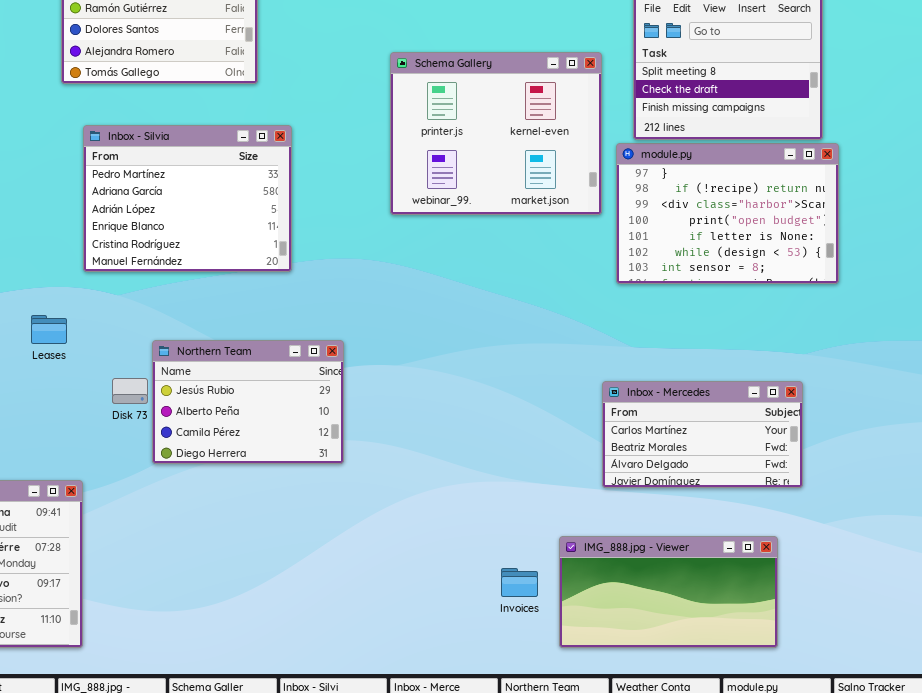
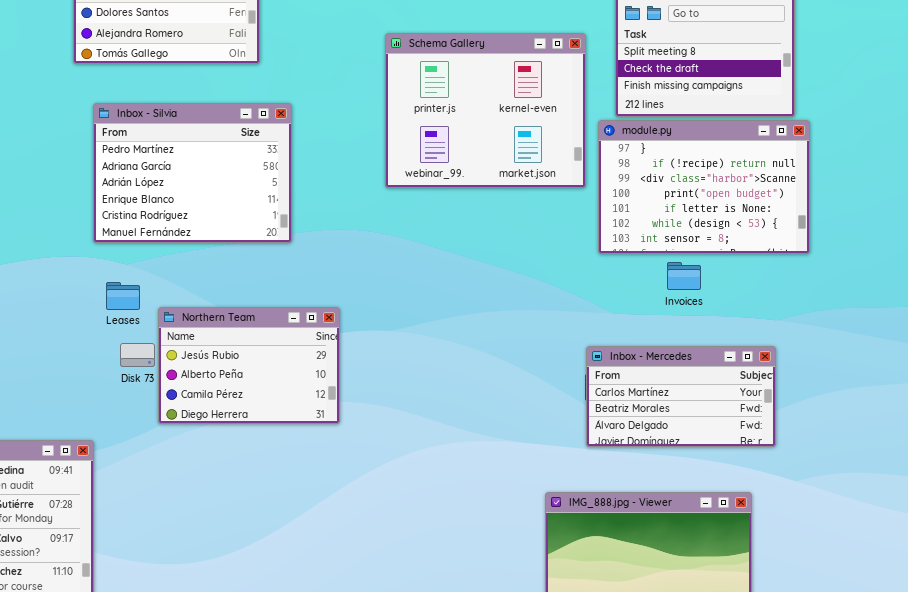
Leases: [31,315,67,344] -> [106,282,140,310], moved
Invoices: [501,568,538,597] -> [667,262,701,290], moved

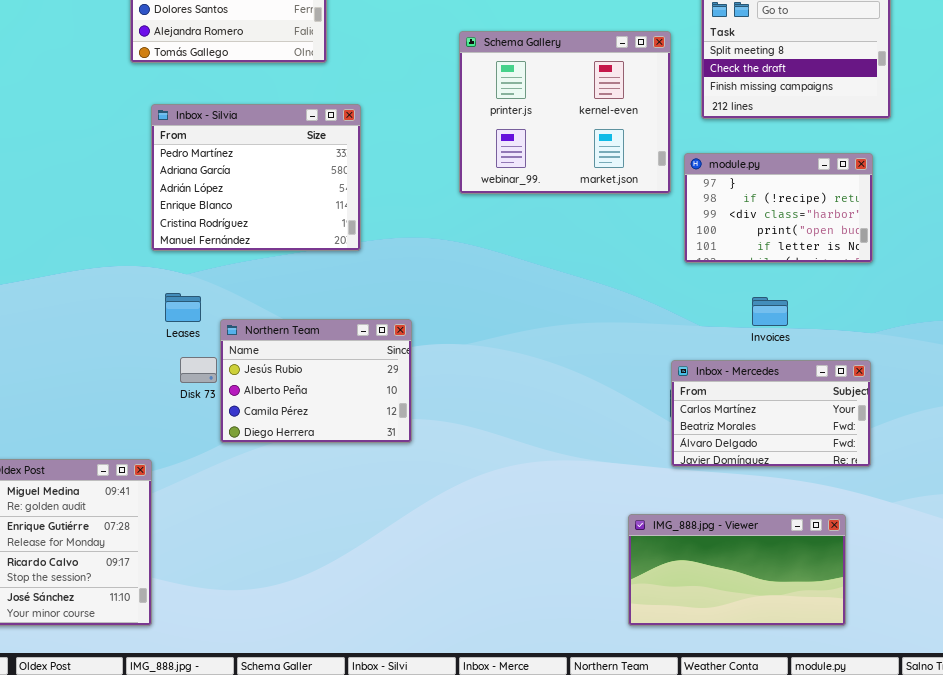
module.py: [598,120,810,254] -> [684,153,873,263], resized
Invoices: [667,262,701,290] -> [752,297,788,326], moved

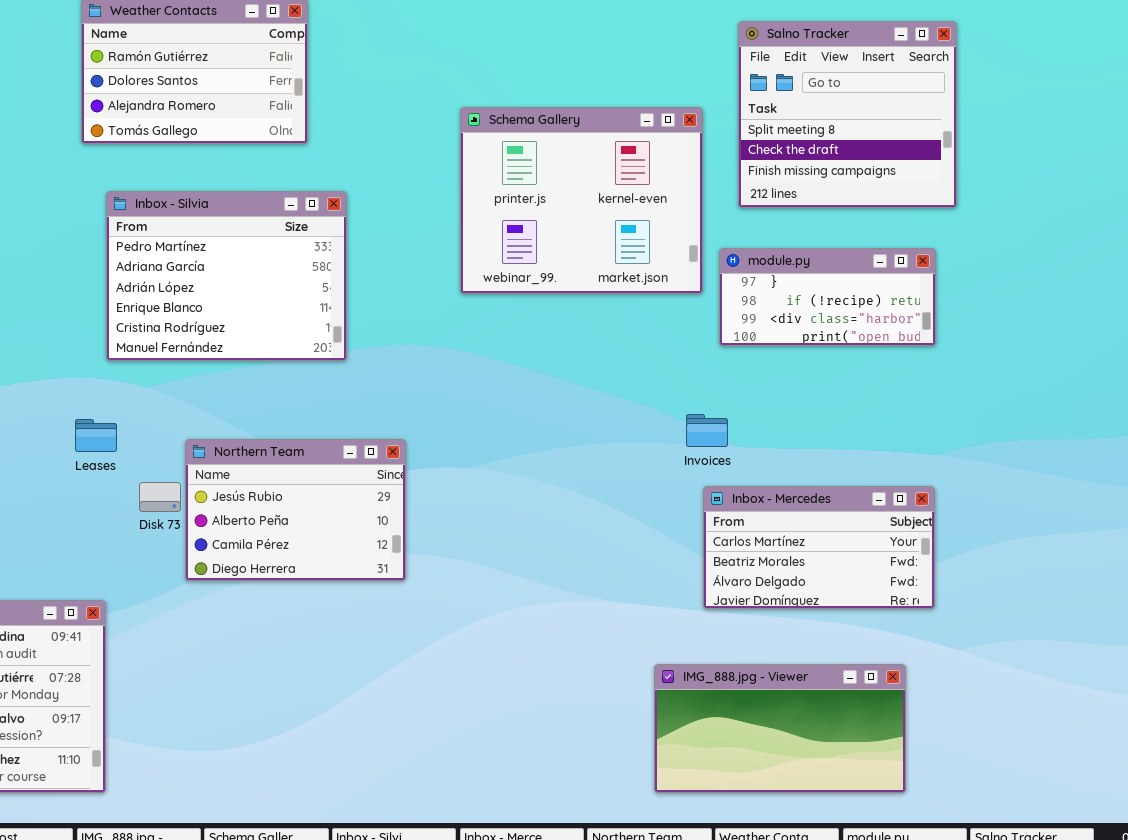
module.py: [684,153,873,263] -> [719,248,936,346], resized
Leases: [165,293,201,322] -> [75,419,117,452], moved
Invoices: [752,297,788,326] -> [686,414,728,447], moved

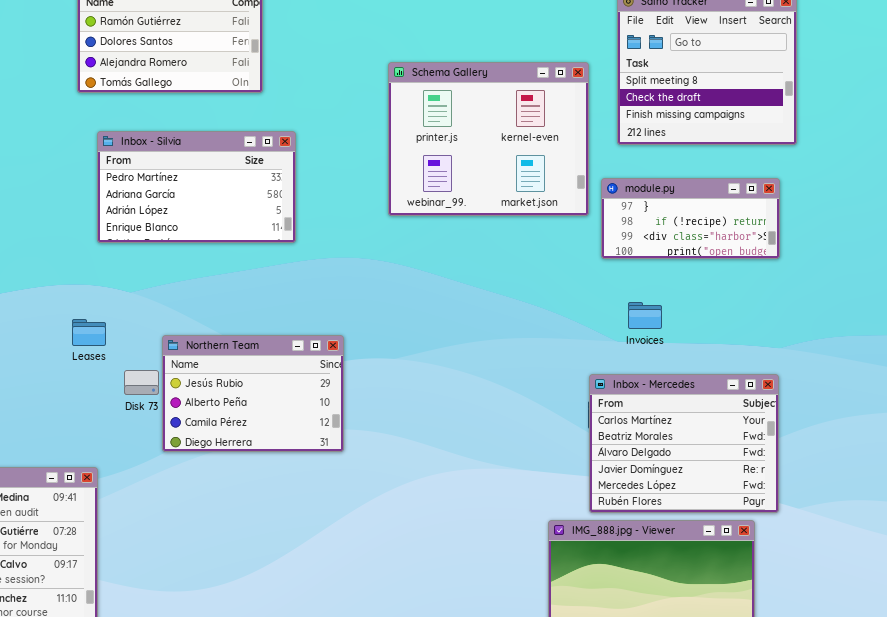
Inbox - Silvia: [106,191,347,361] -> [97,131,296,243], resized
Invoices: [686,414,728,447] -> [628,302,662,329], moved
Inbox - Mercedes: [703,486,935,609] -> [589,374,779,513], resized

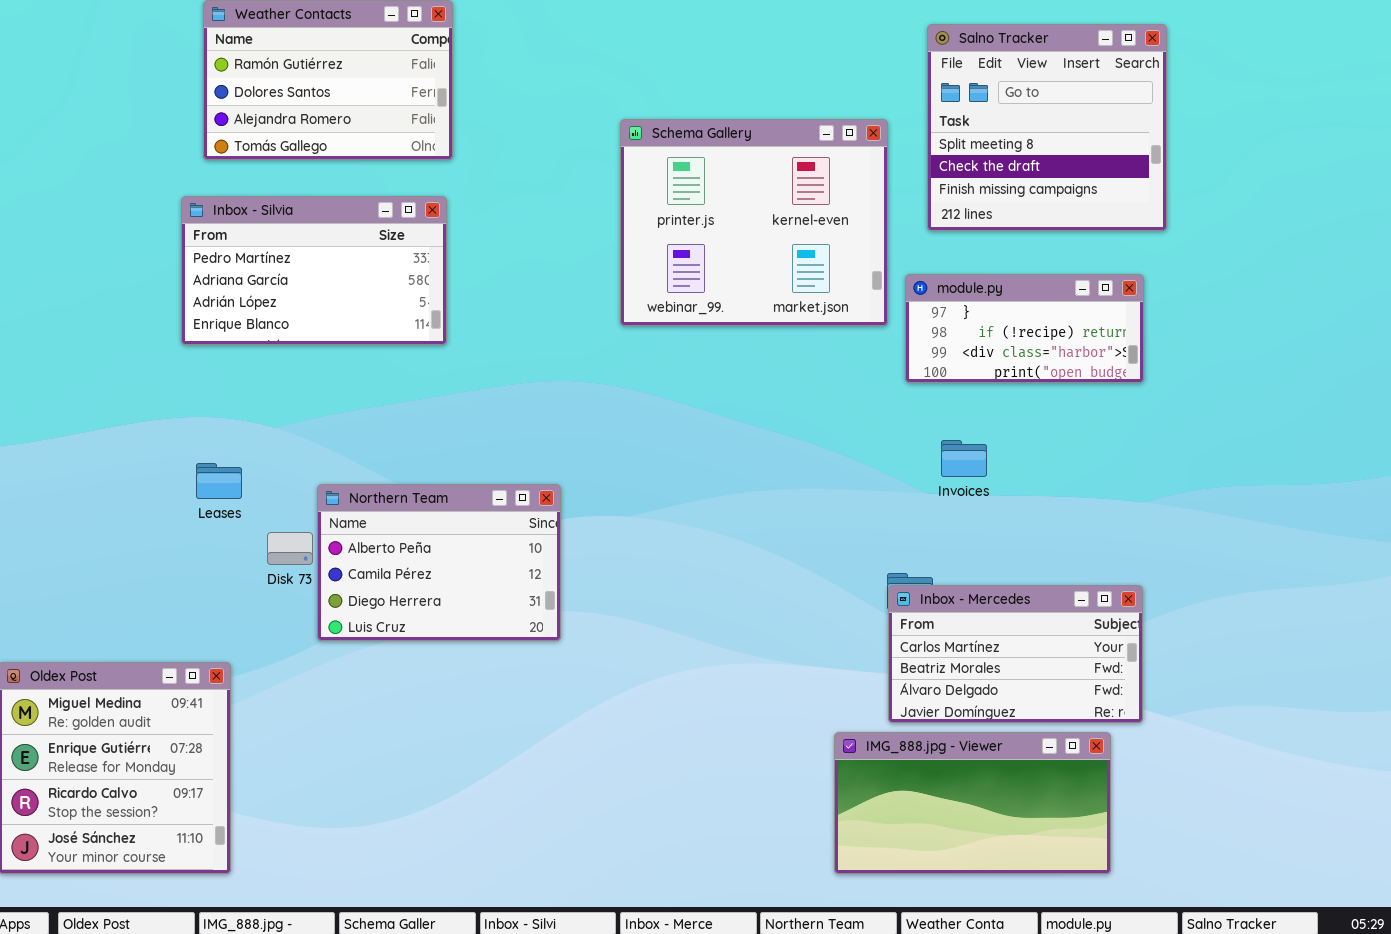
Inbox - Silvia: [97,131,296,243] -> [181,196,447,345], moved
Northern Team: [162,335,344,452] -> [317,484,561,641], scrolled down 1 row
Inbox - Mercedes: [589,374,779,513] -> [888,585,1143,723], resized

